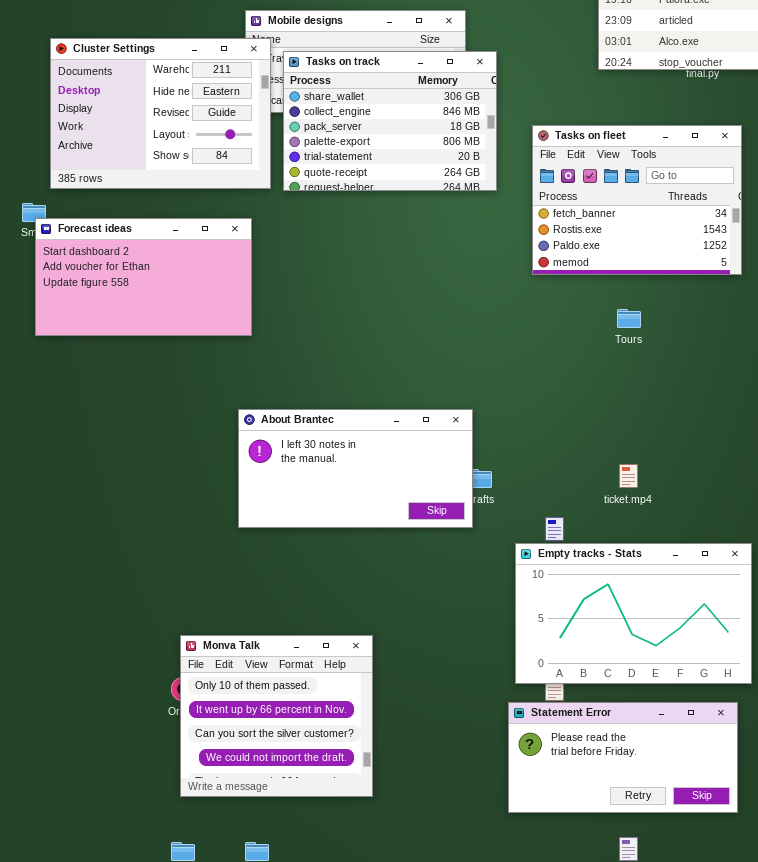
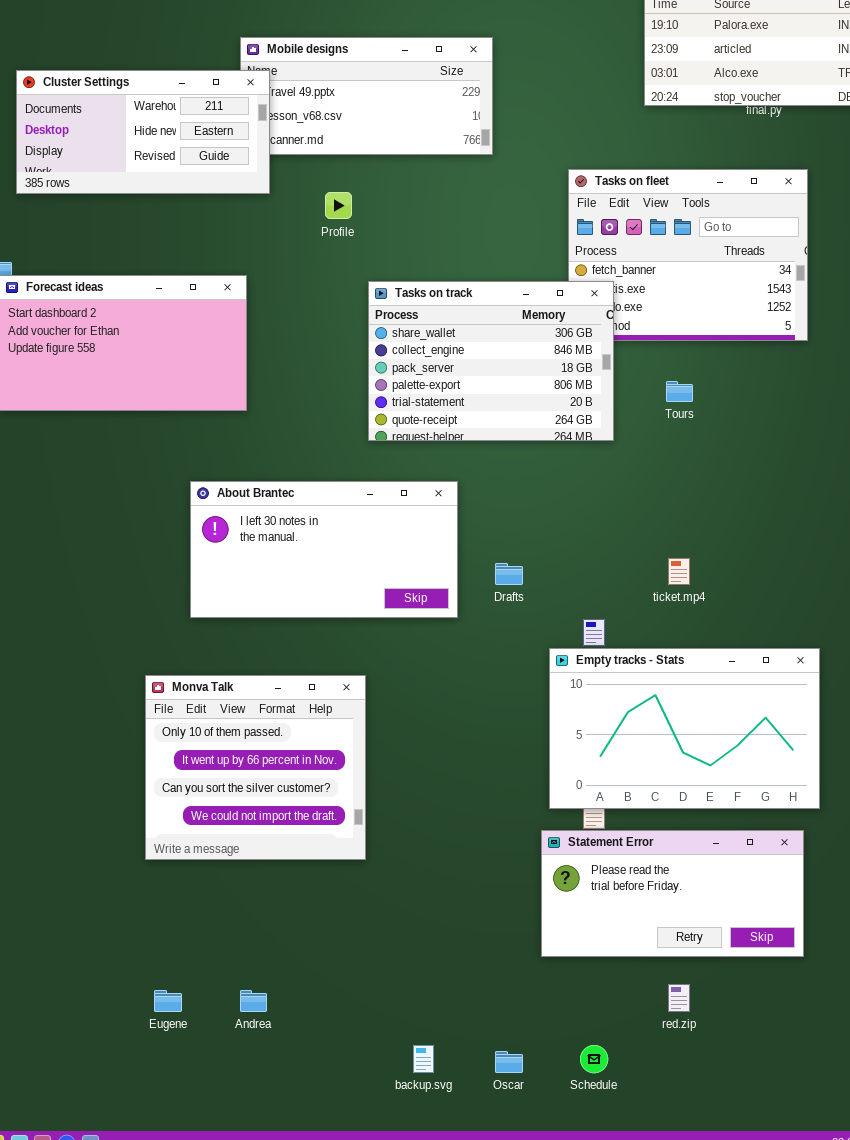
Cluster Settings: [50,38,271,189] -> [16,70,270,194], resized
Tasks on track: [283,51,497,191] -> [368,281,614,441], moved
About Brantec: [238,409,473,528] -> [190,481,458,618], moved
Monva Talk: [180,635,373,797] -> [145,675,366,860], moved

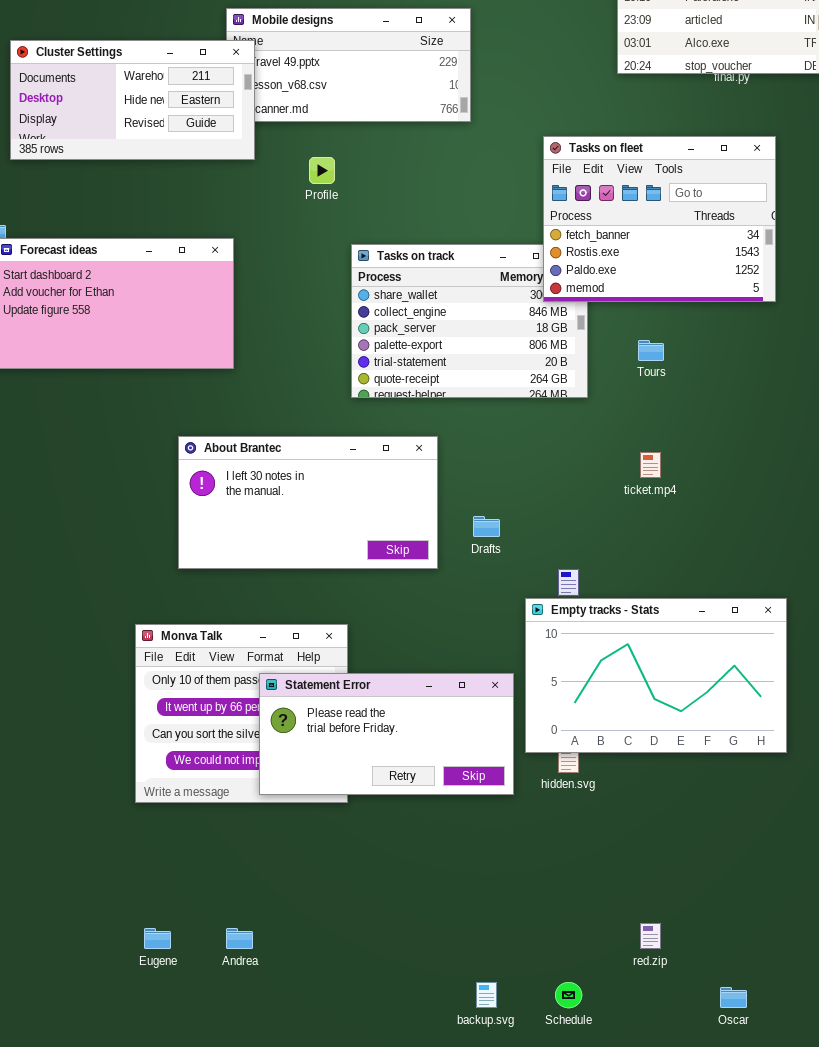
Tasks on fleet: [568,169,808,341] -> [543,136,776,302], raised
ticket.mp4: [668,558,690,585] -> [640,452,661,478], moved
Statement Error: [541,830,804,957] -> [259,673,514,795], moved
backup.svg: [413,1045,434,1073] -> [476,982,497,1008], moved
Oscar: [495,1051,523,1073] -> [720,987,747,1008], moved

